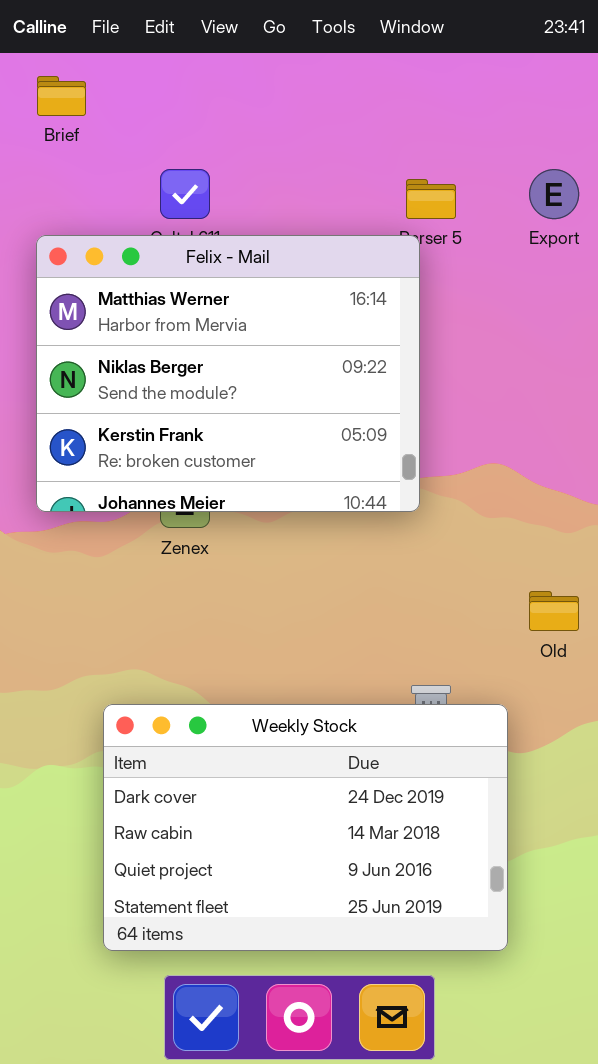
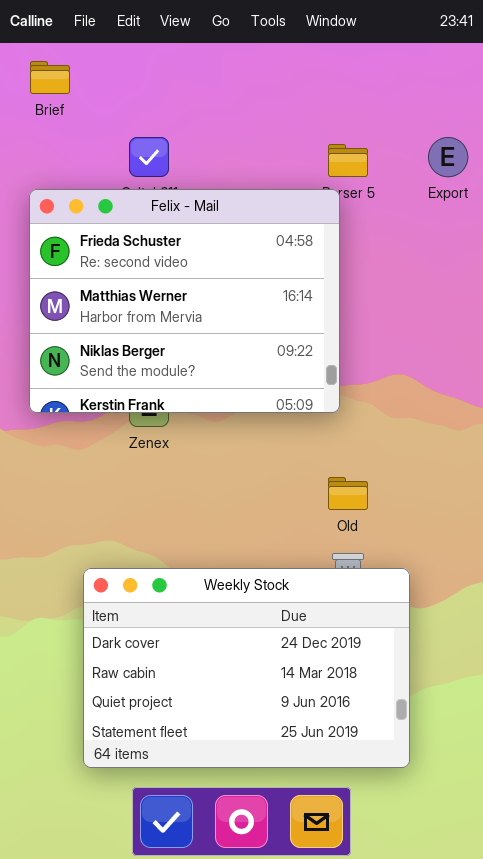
Felix - Mail: [36,235,420,512] -> [29,189,340,413], scrolled up 1 row
Old: [529,591,579,631] -> [328,477,368,510], moved

